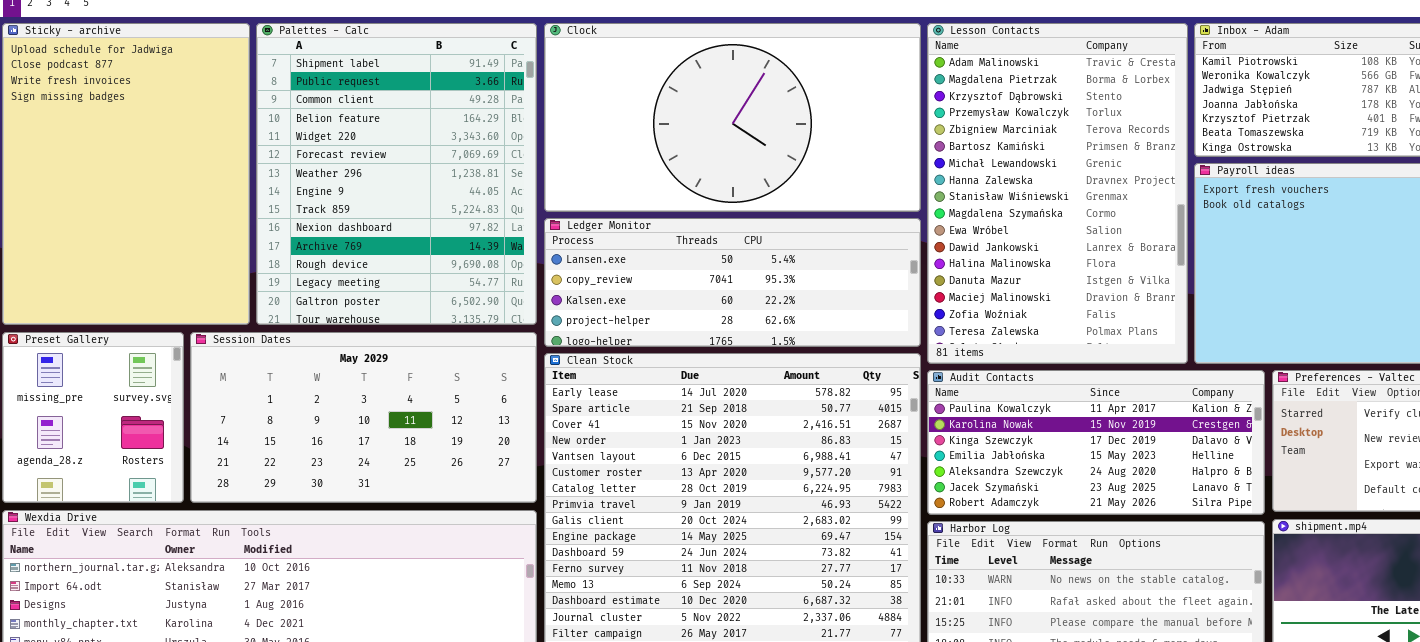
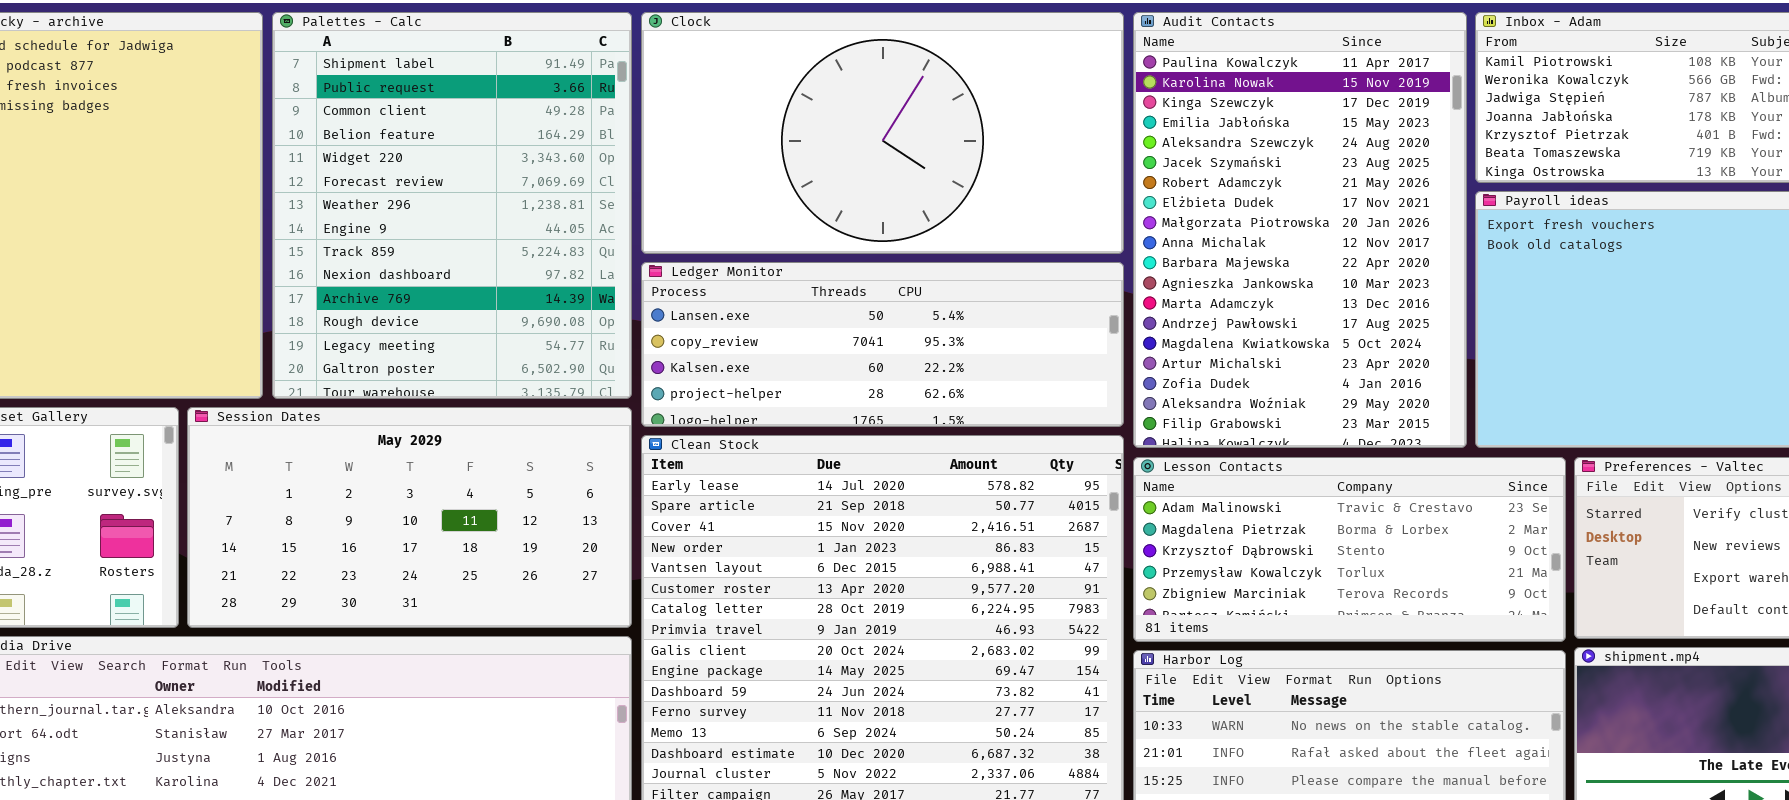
Lesson Contacts: [927,23,1188,364] -> [1133,457,1566,642], moved, resized
Audit Contacts: [927,370,1265,515] -> [1133,12,1467,448], moved, resized

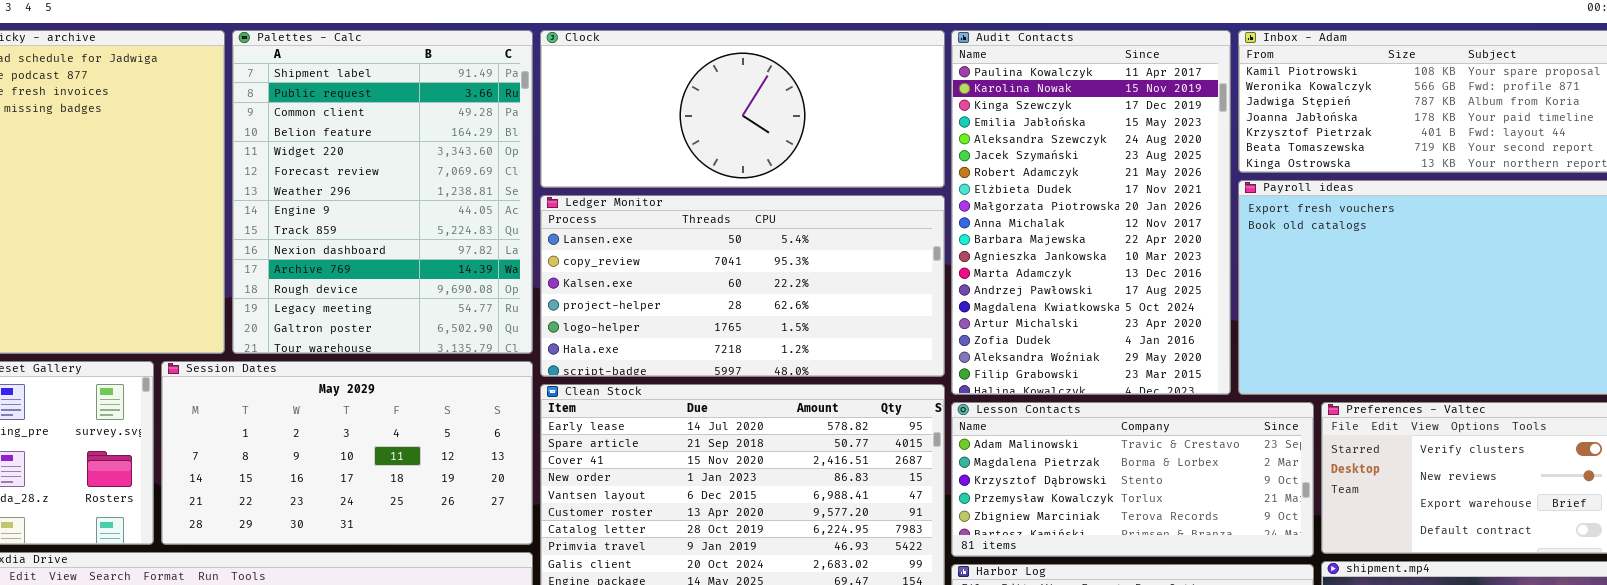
Clock: [641,12,1124,254] -> [540,30,945,188], resized
Ledger Monitor: [641,262,1124,427] -> [540,195,945,377], resized

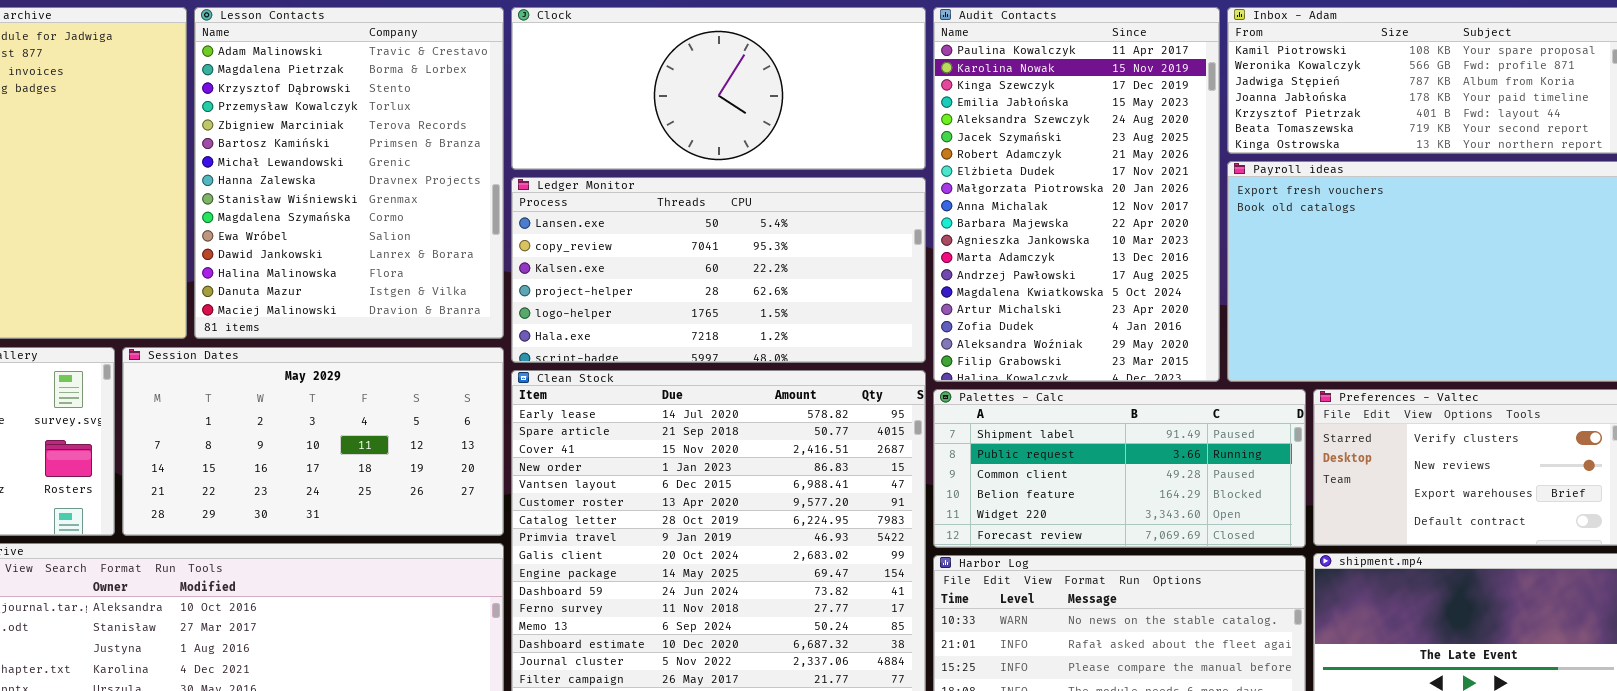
Palettes - Calc: [232,30,533,354] -> [933,389,1306,548], moved, resized
Lesson Contacts: [951,402,1314,557] -> [194,7,504,339], moved, resized

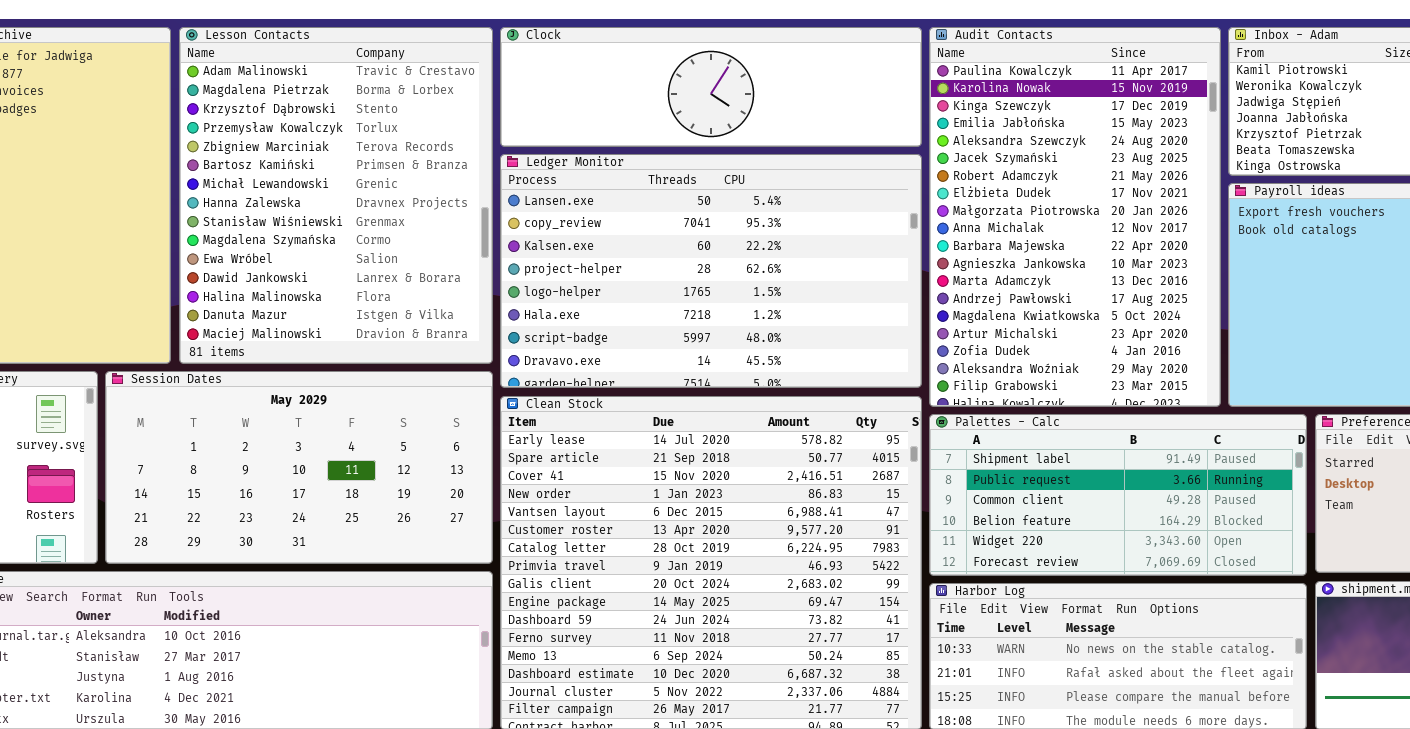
Clock: [511,7,926,170] -> [500,27,922,147], resized
Ledger Monitor: [511,177,926,363] -> [500,154,922,388], resized

